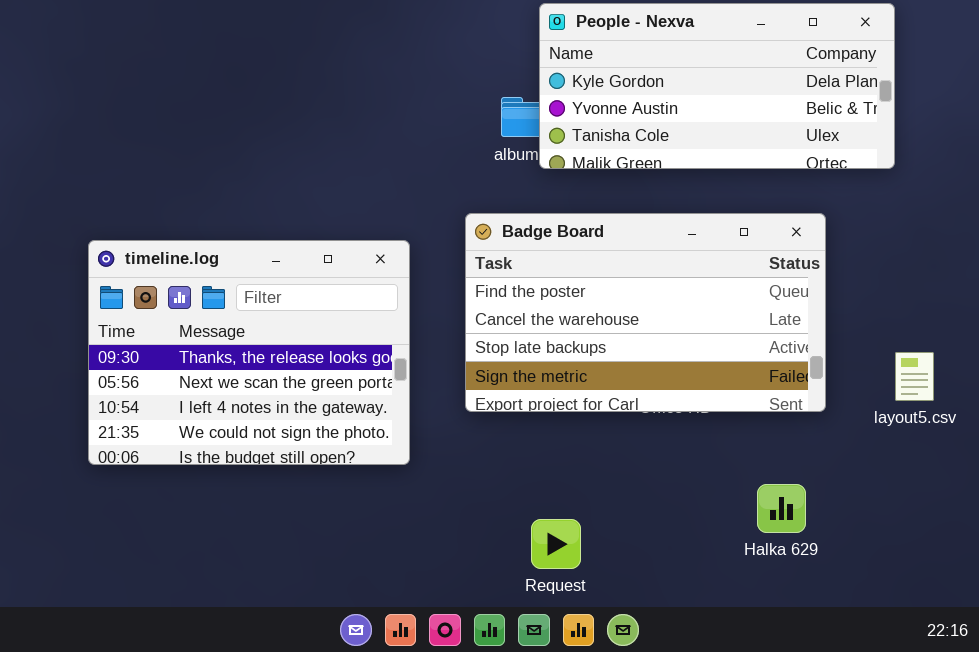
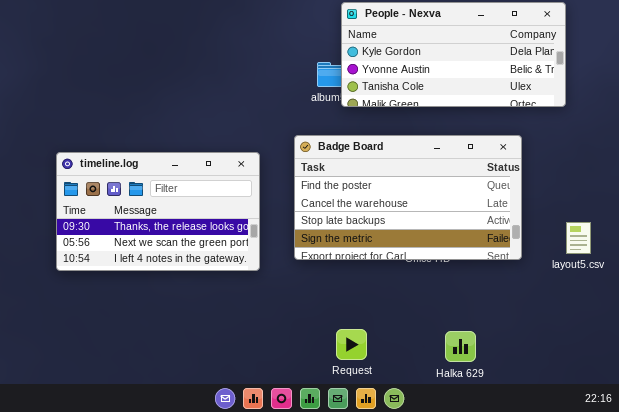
timeline.log: [88,240,410,465] -> [56,152,260,271], resized
Halka 629: [757,484,806,533] -> [445,331,476,362], moved

